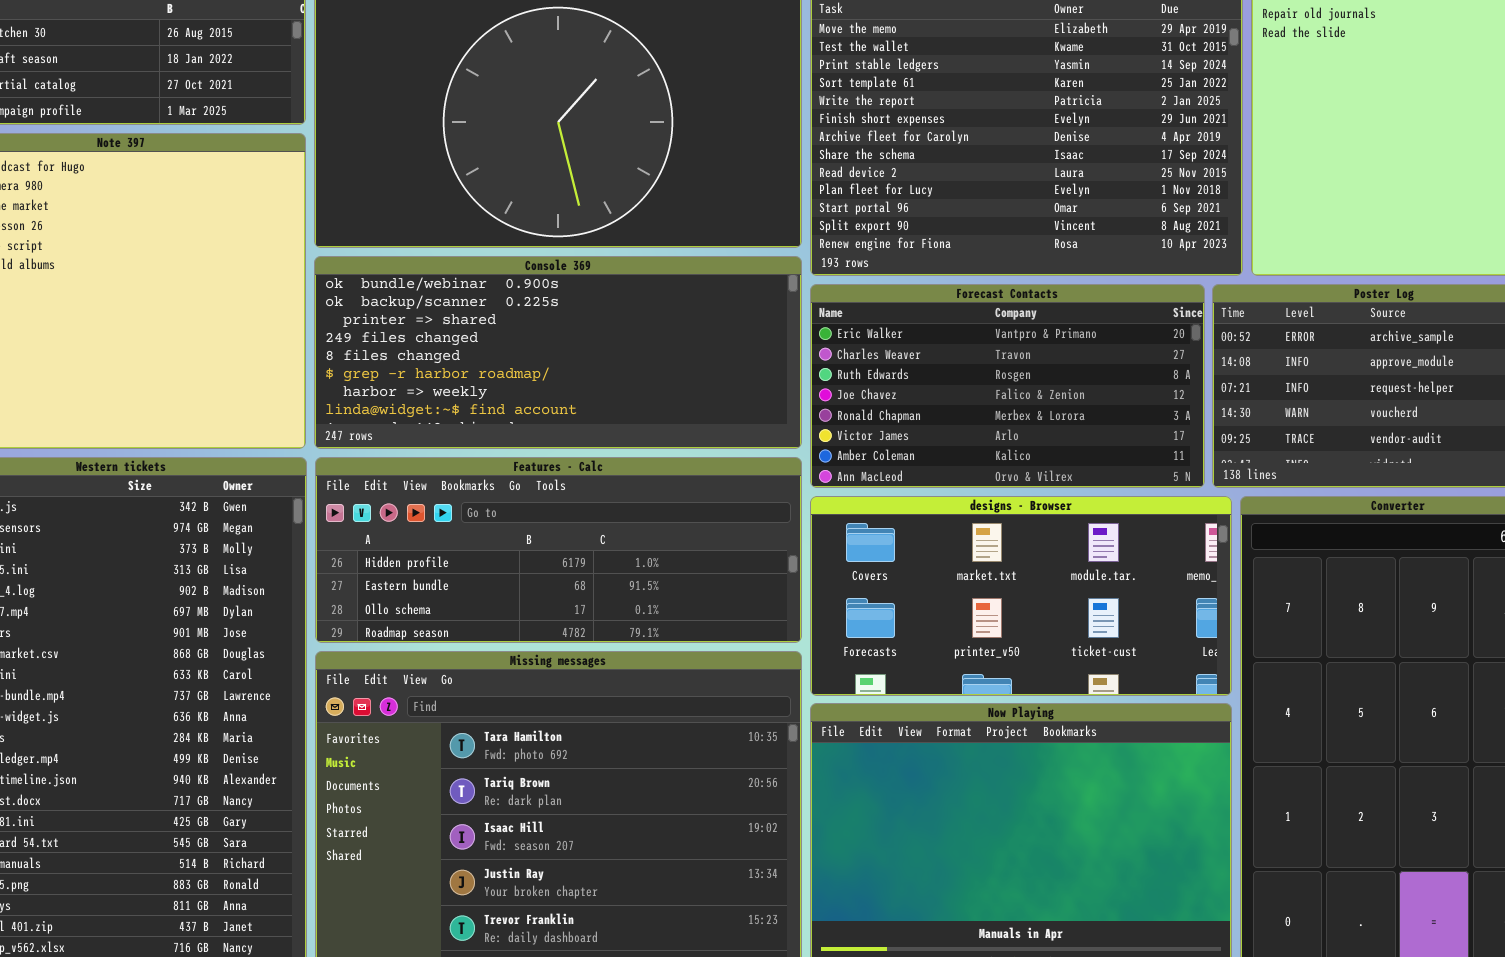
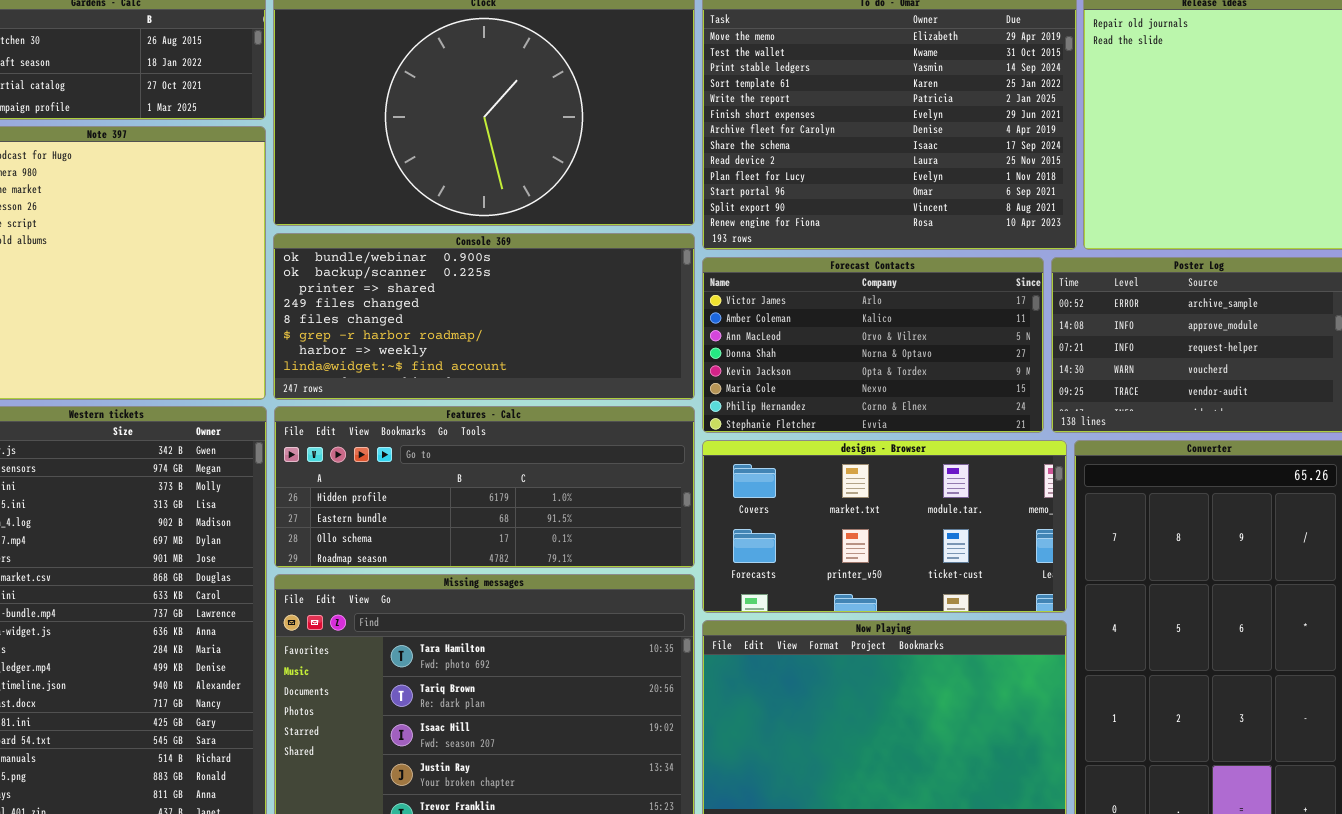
Forecast Contacts: [810,284,1205,488] -> [702,257,1044,433], scrolled down 5 rows

